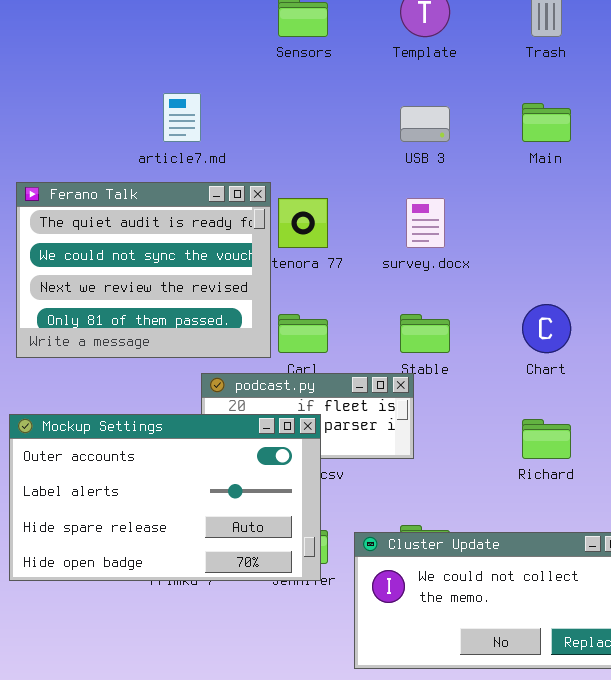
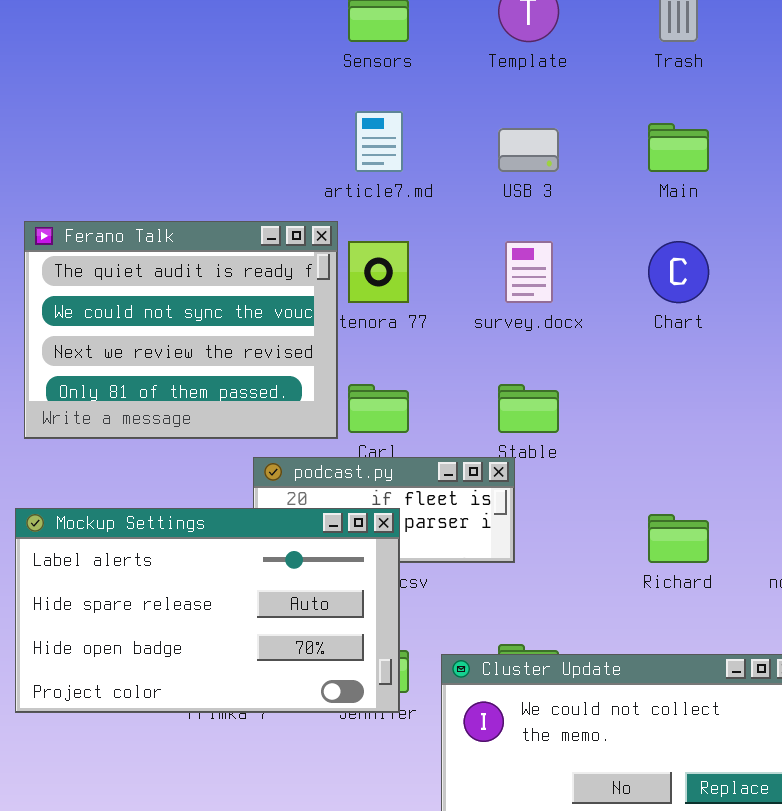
article7.md: [163,93,201,142] -> [355,111,403,172], moved
Chart: [522,304,571,353] -> [648,241,709,303], moved
Mockup Settings: [9,414,321,581] -> [15,508,400,713], scrolled down 1 row

